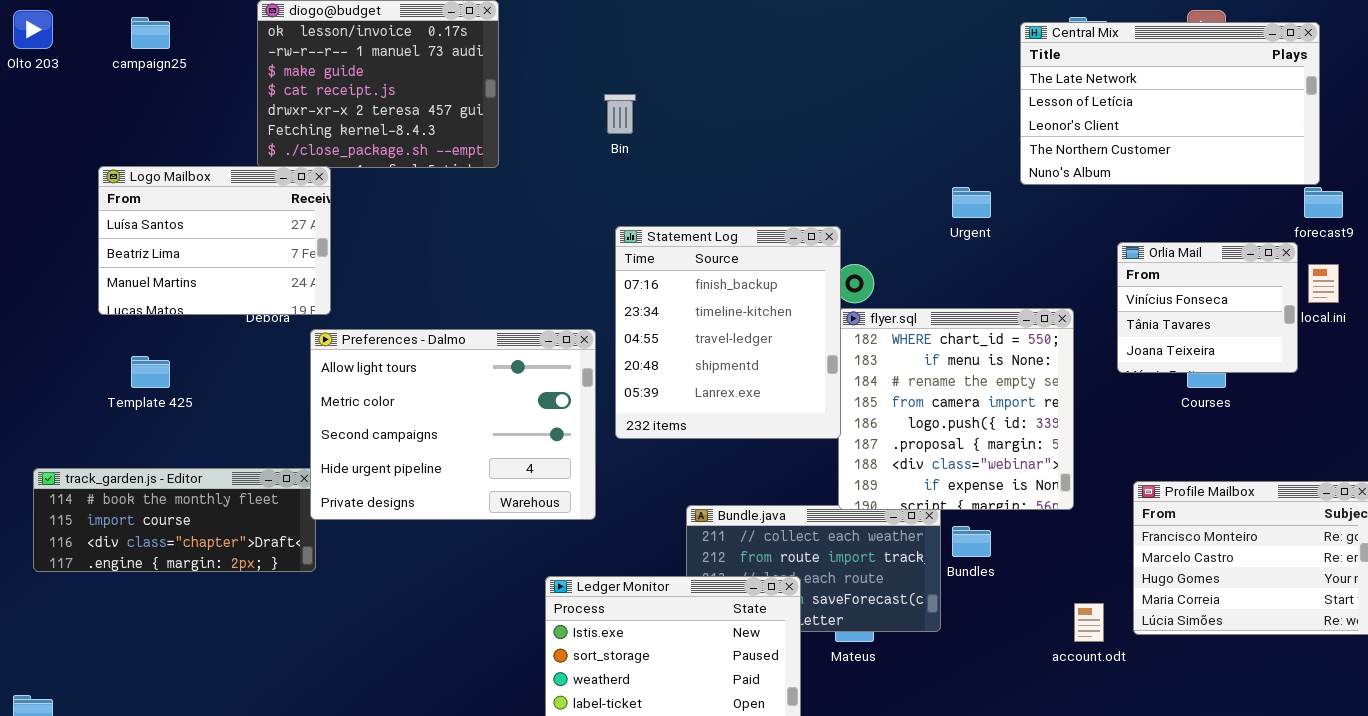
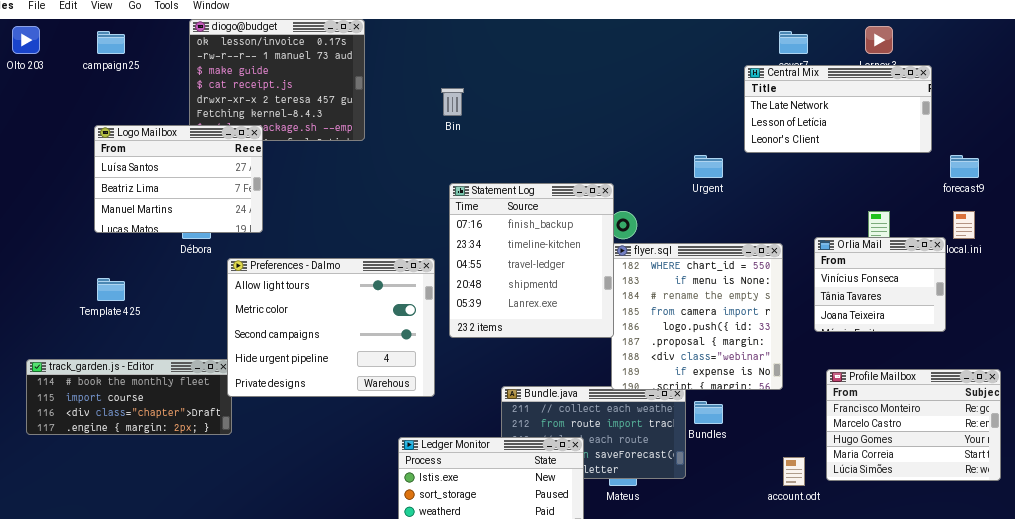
Central Mix: [1020,22,1320,185] -> [744,65,932,153], resized
Logo Mailbox: [98,166,331,315] -> [94,125,263,233], moved
Orlia Mail: [1117,242,1298,373] -> [814,237,946,332], moved

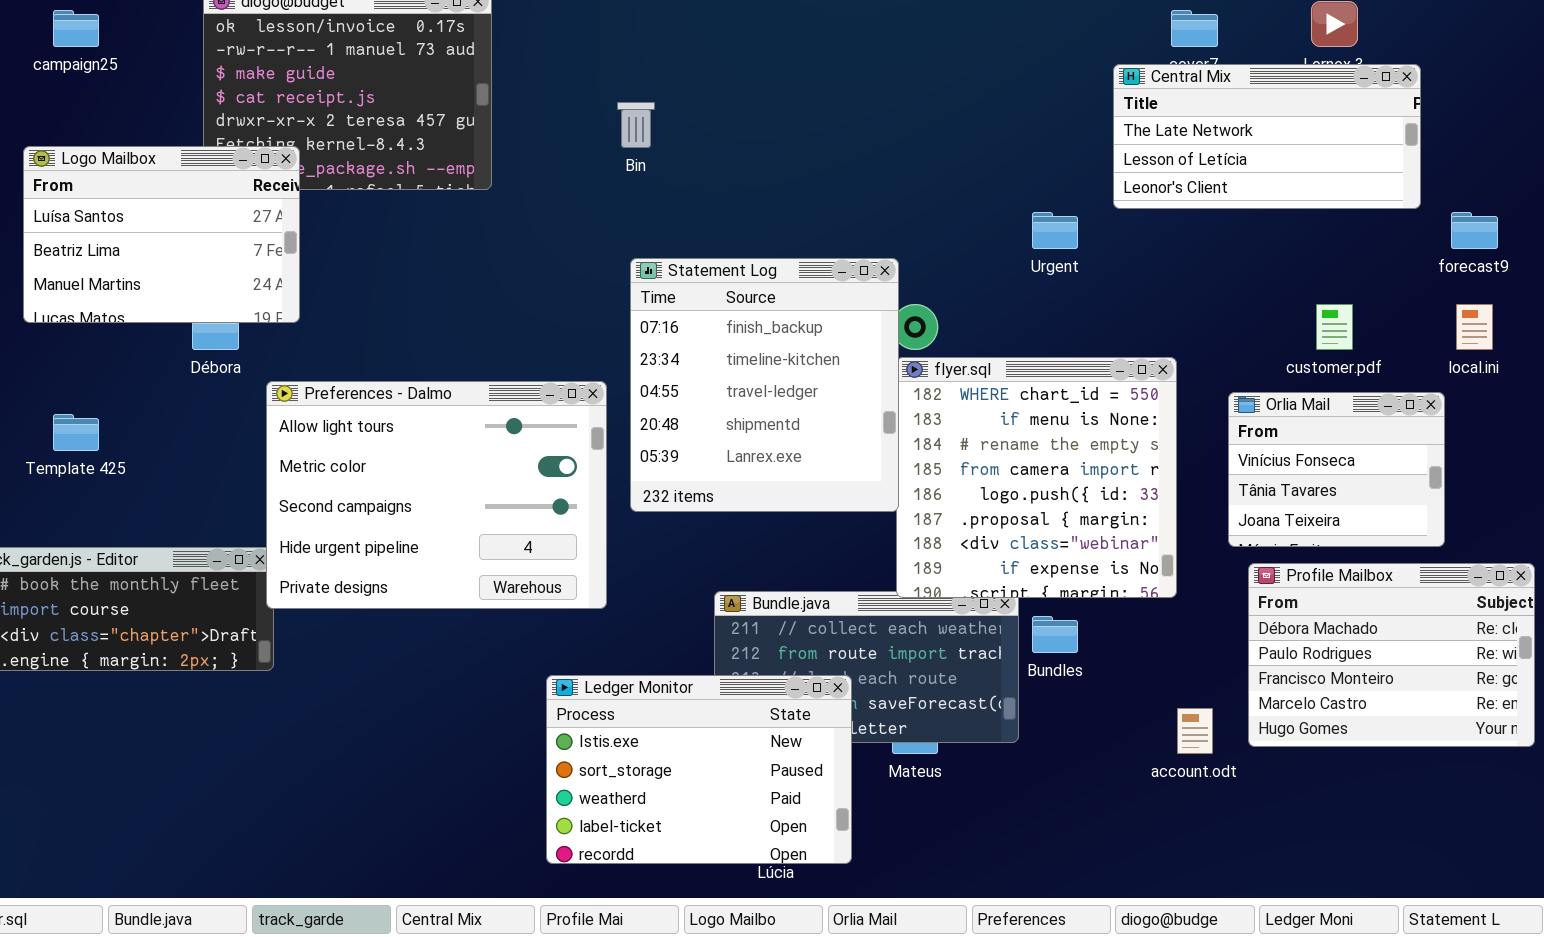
Logo Mailbox: [94,125,263,233] -> [23,146,300,323], moved
Orlia Mail: [814,237,946,332] -> [1228,392,1445,547], moved
Profile Mailbox: [826,369,1001,481] -> [1248,563,1535,747], scrolled up 2 rows

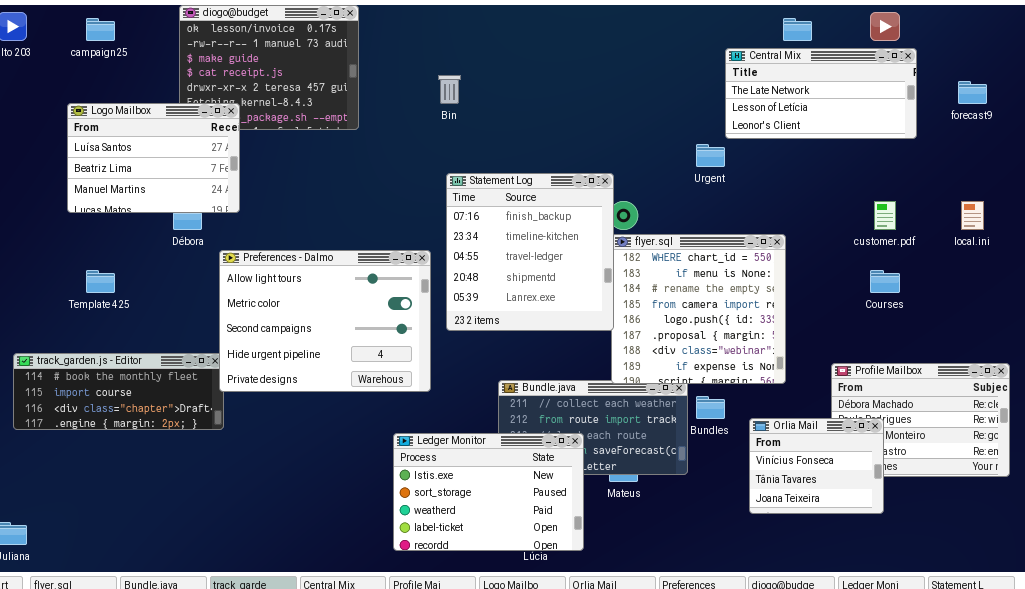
Central Mix: [1113,64,1421,209] -> [725,48,917,139], moved
forecast9: [1451,212,1498,249] -> [958,81,987,104], moved
Orlia Mail: [1228,392,1445,547] -> [749,418,884,514], moved

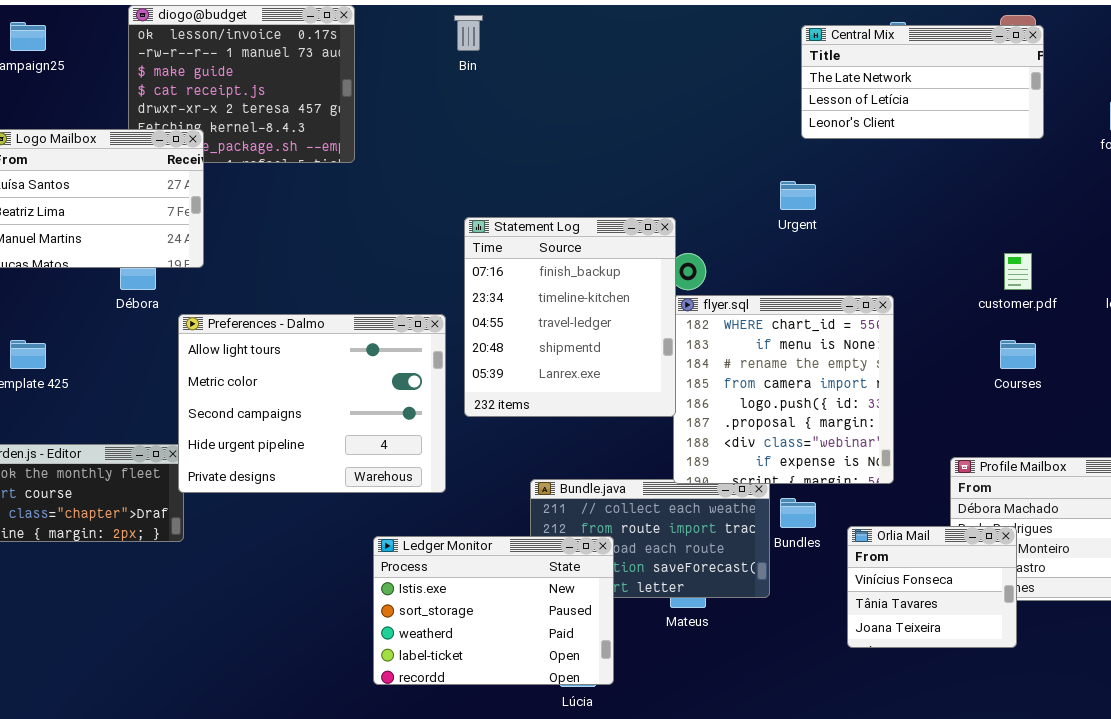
Central Mix: [725,48,917,139] -> [801,25,1044,139], moved
Bin: [438,75,461,104] -> [454,15,483,51], moved
Ledger Monitor: [393,433,584,551] -> [373,536,614,685], moved

